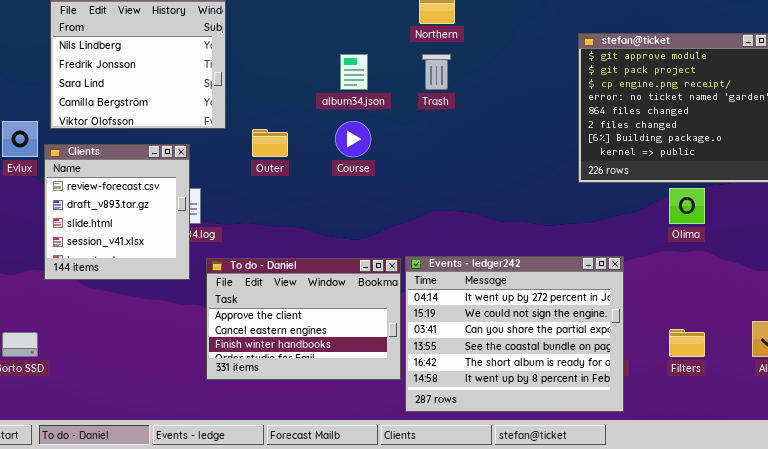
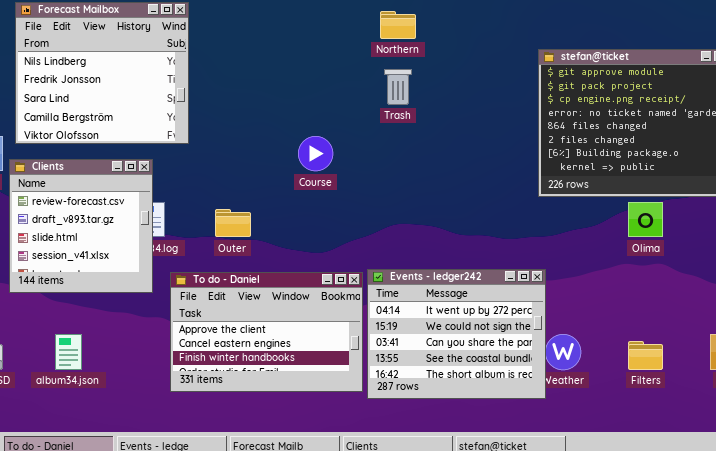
album34.json: [340,54,368,90] -> [55,334,82,370], moved
Outer: [252,129,288,157] -> [215,209,251,237], moved
Events - ledger242: [405,256,624,412] -> [367,269,546,399], resized

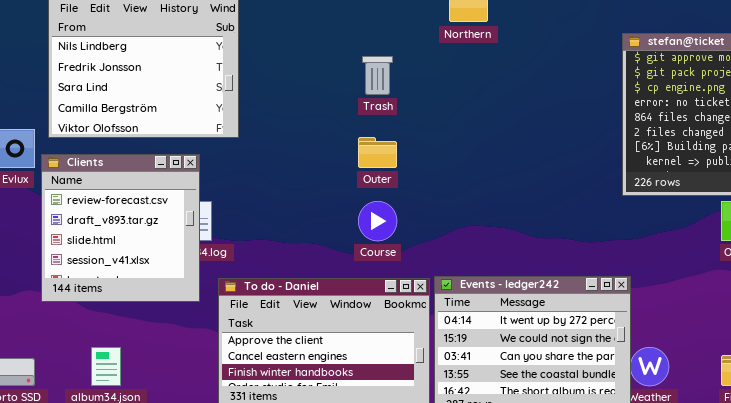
Trash: [384,69,412,105] -> [362,56,393,95], moved
Course: [298,136,333,171] -> [358,201,397,241], moved
Outer: [215,209,251,237] -> [358,137,397,168], moved

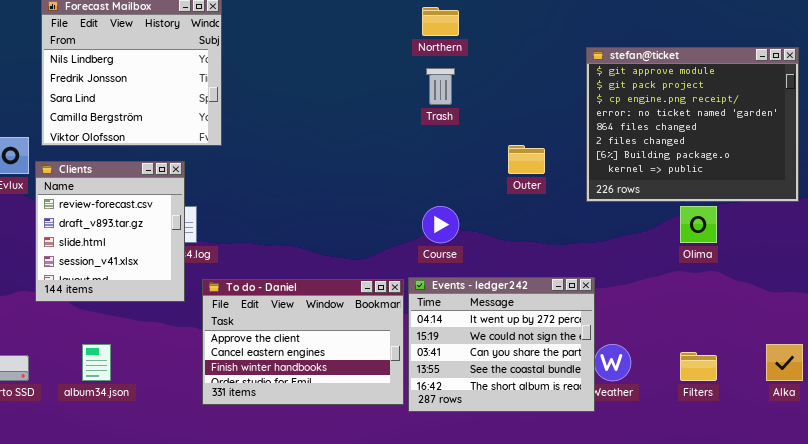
Trash: [362,56,393,95] -> [426,68,455,105], moved
Outer: [358,137,397,168] -> [508,145,545,174], moved
Course: [358,201,397,241] -> [422,206,459,243], moved

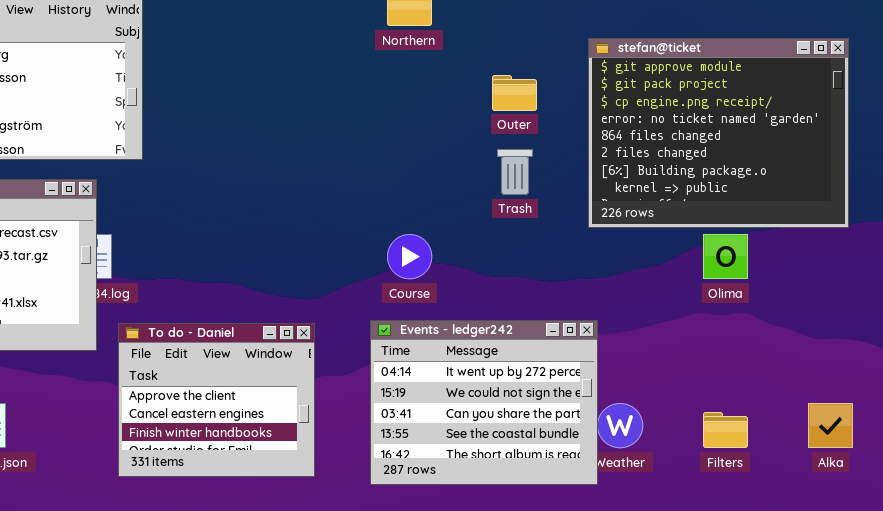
Trash: [426,68,455,105] -> [497,149,533,195], moved
Outer: [508,145,545,174] -> [492,75,537,111], moved
To do - Daniel: [202,279,404,405] -> [118,323,315,477], resized

